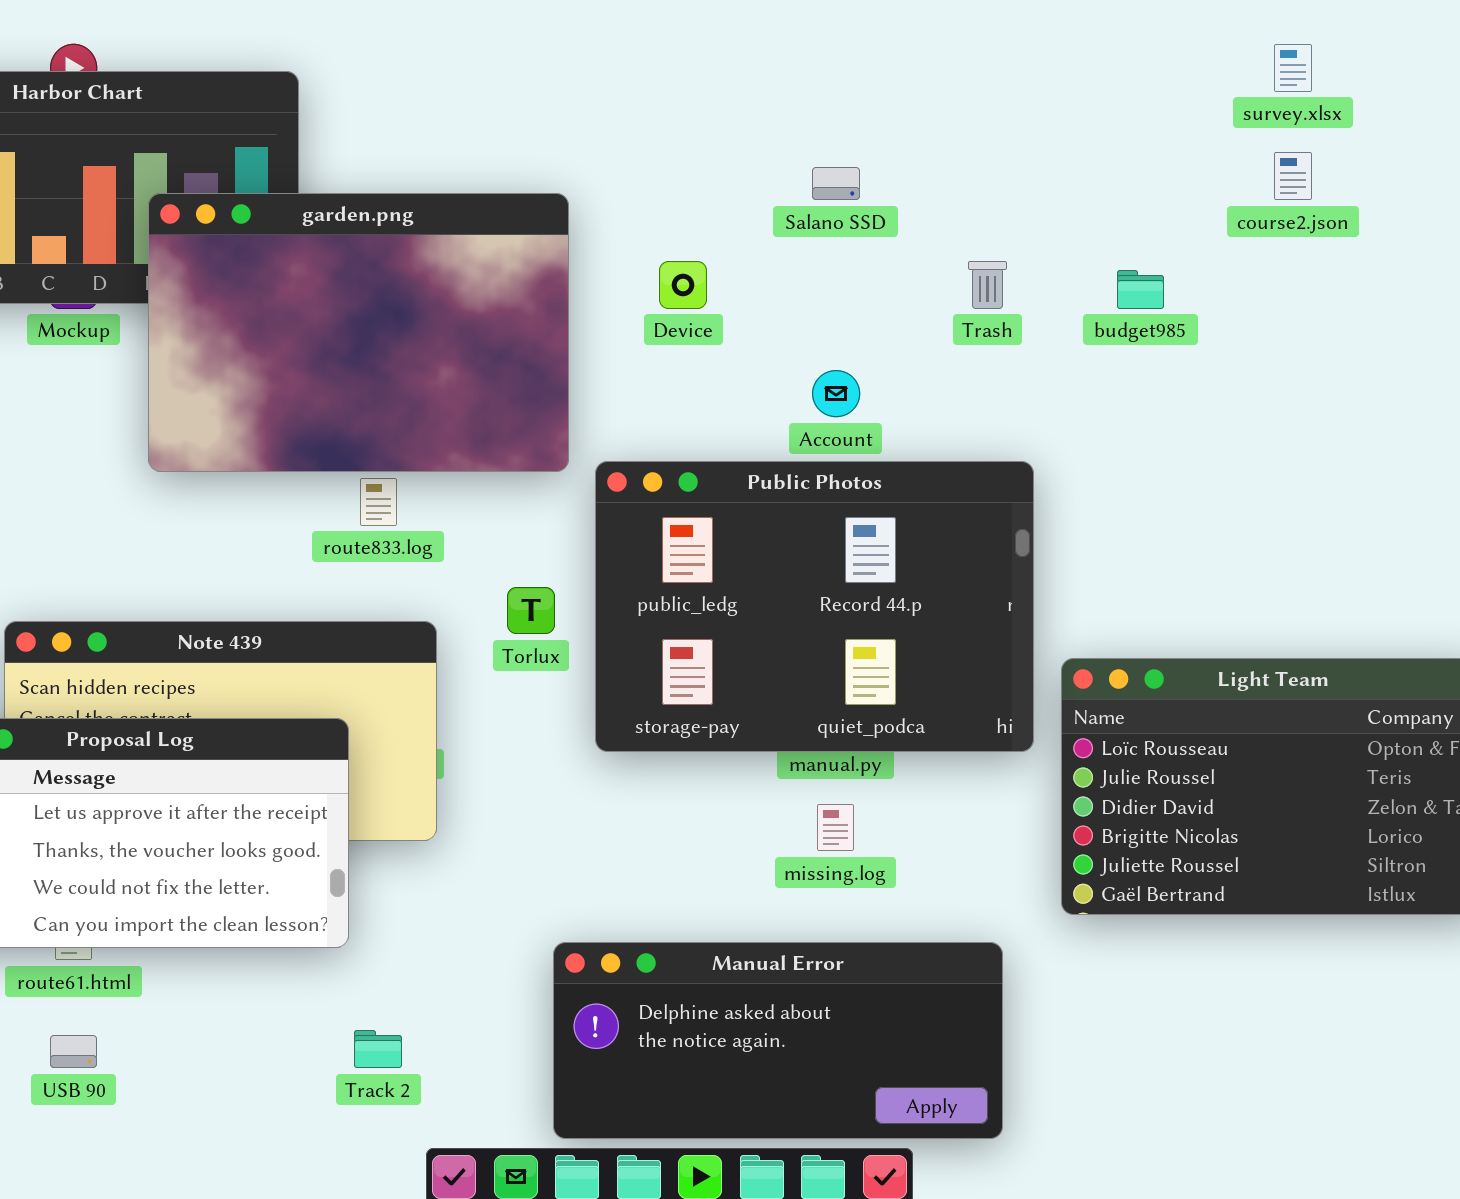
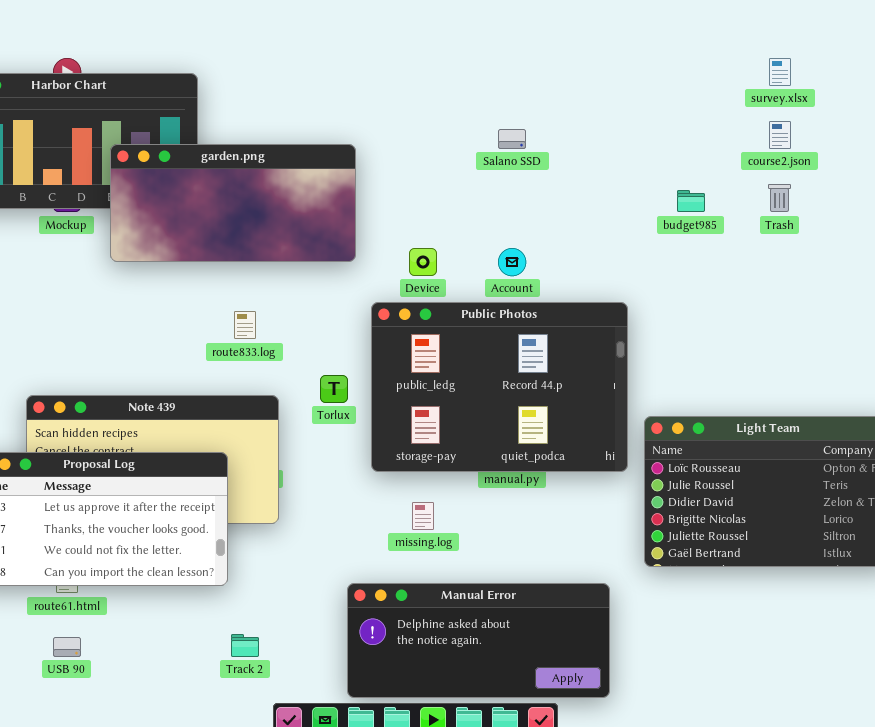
garden.png: [148,193,569,472] -> [110,144,356,262], resized
Device: [659,261,707,309] -> [409,248,437,276], moved
Trash: [968,261,1007,309] -> [768,184,791,212], moved
missing.log: [817,804,854,851] -> [412,502,434,530], moved

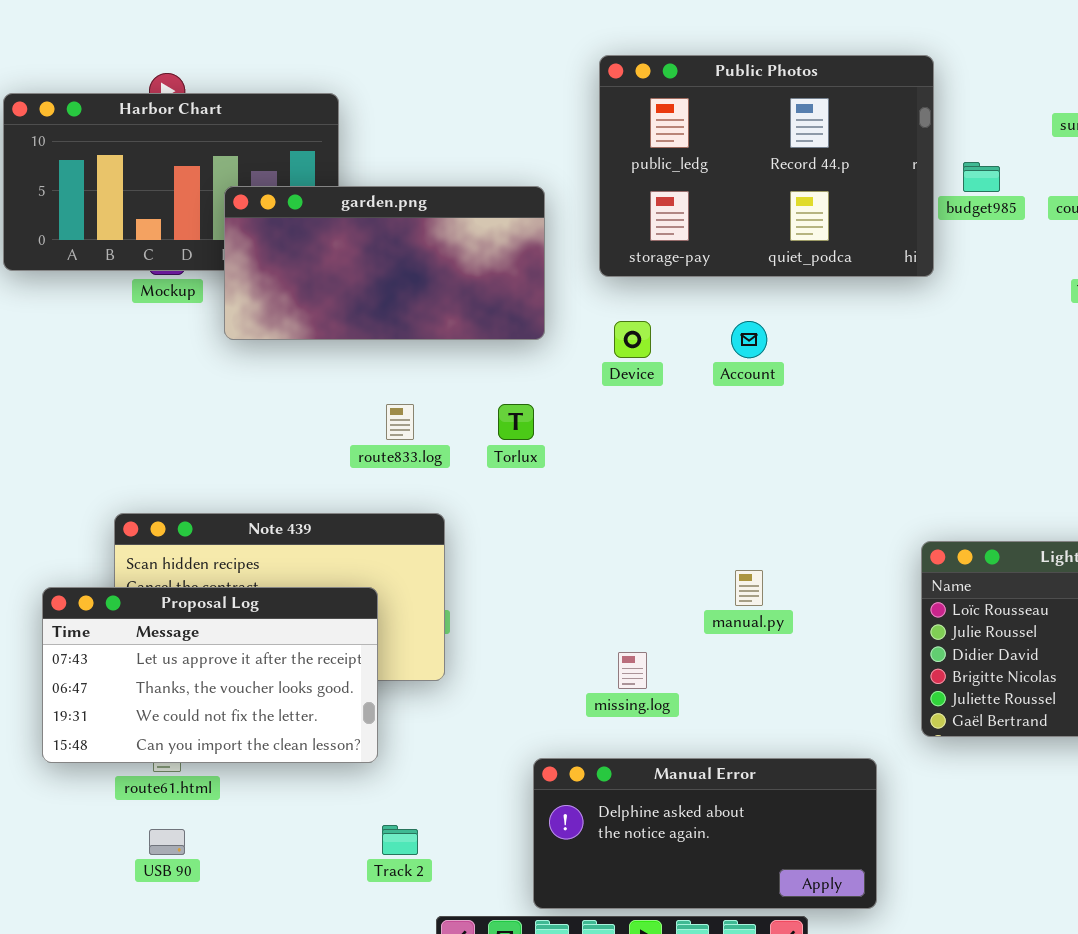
budget985: [677,190,705,212] -> [963,162,1000,192], moved
Public Photos: [371,302,628,472] -> [599,55,934,277], moved
Torlux: [320,375,348,403] -> [498,404,534,440], moved

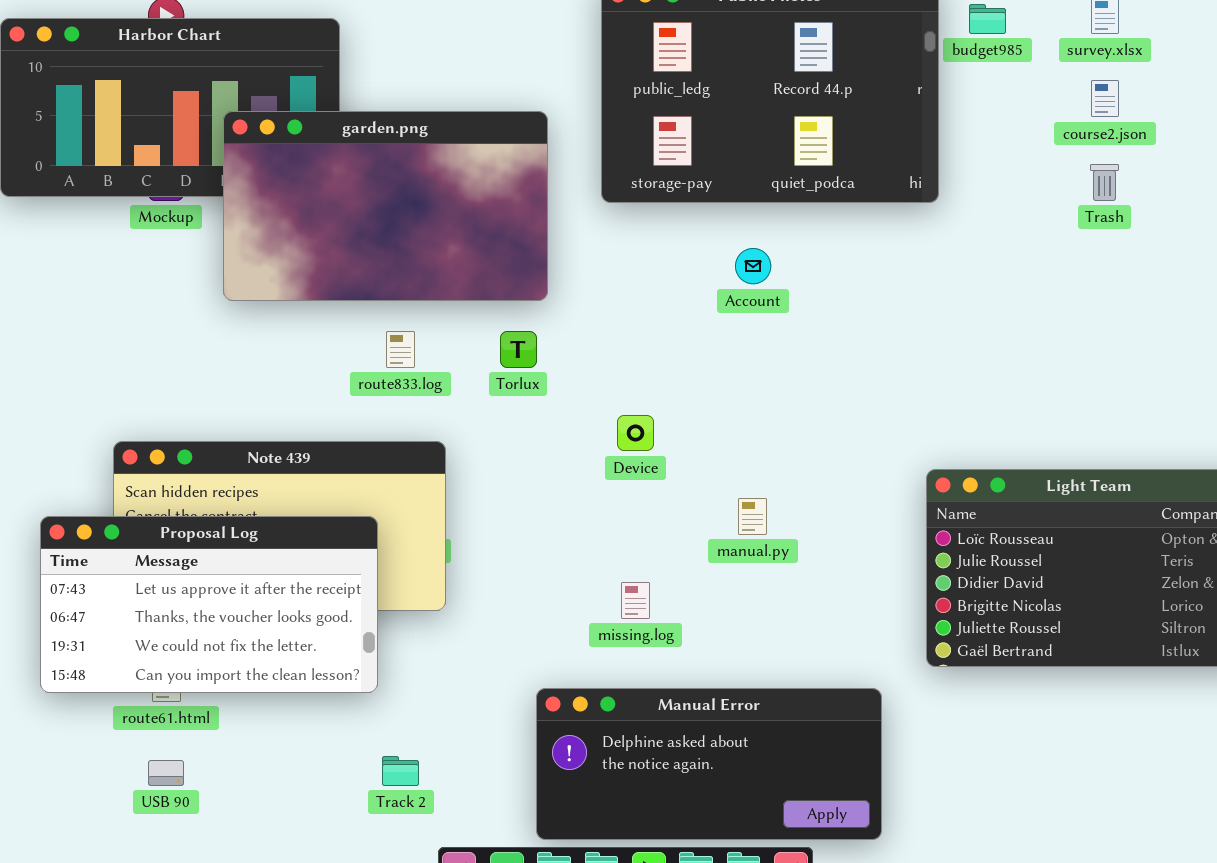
budget985: [963,162,1000,192] -> [969,4,1006,34], moved
garden.png: [224,186,545,340] -> [223,111,548,301], resized
Device: [614,321,651,358] -> [617,415,654,451], moved

